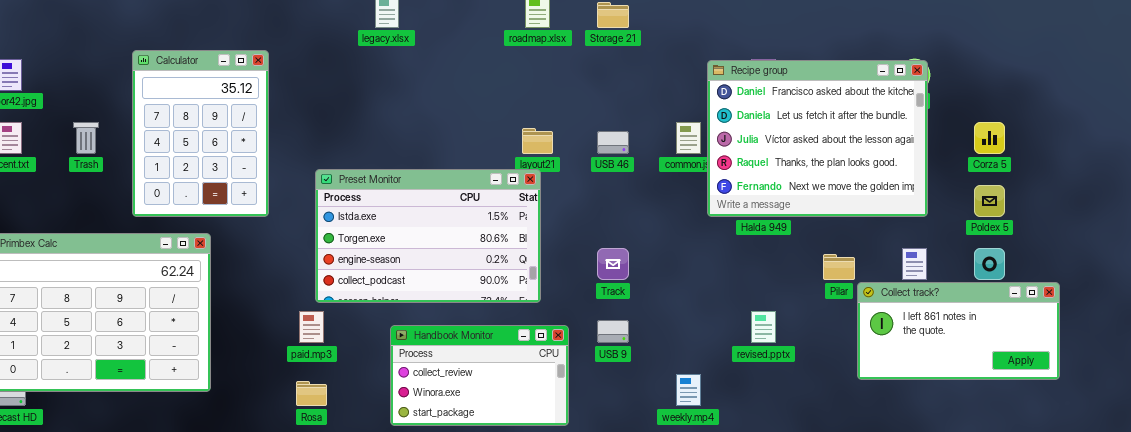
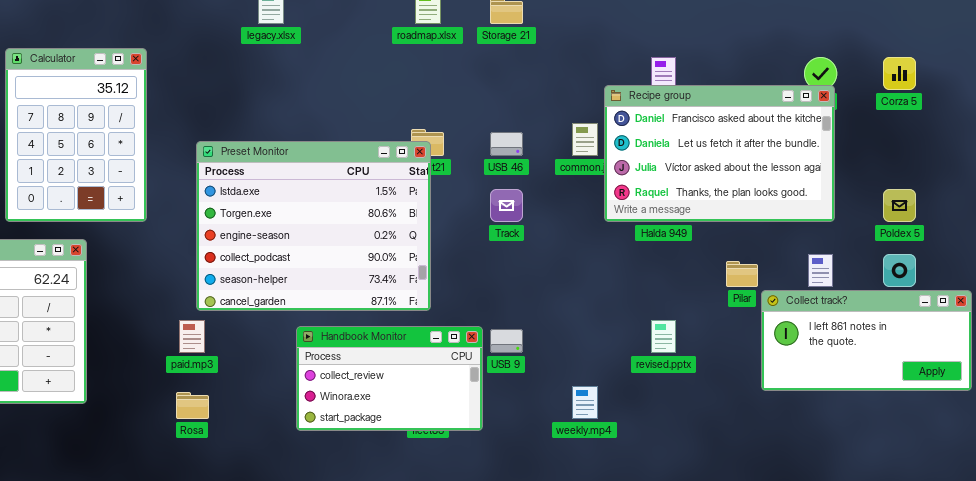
Recipe group: [707,60,928,217] -> [604,85,835,222], resized
Corza 5: [974,122,1005,154] -> [883,57,916,90], moved
Preset Monitor: [315,169,541,303] -> [196,141,431,311], resized
Track: [597,248,629,280] -> [490,189,523,222], moved
Handbook Monitor: [390,325,569,426] -> [296,326,483,431], moved

